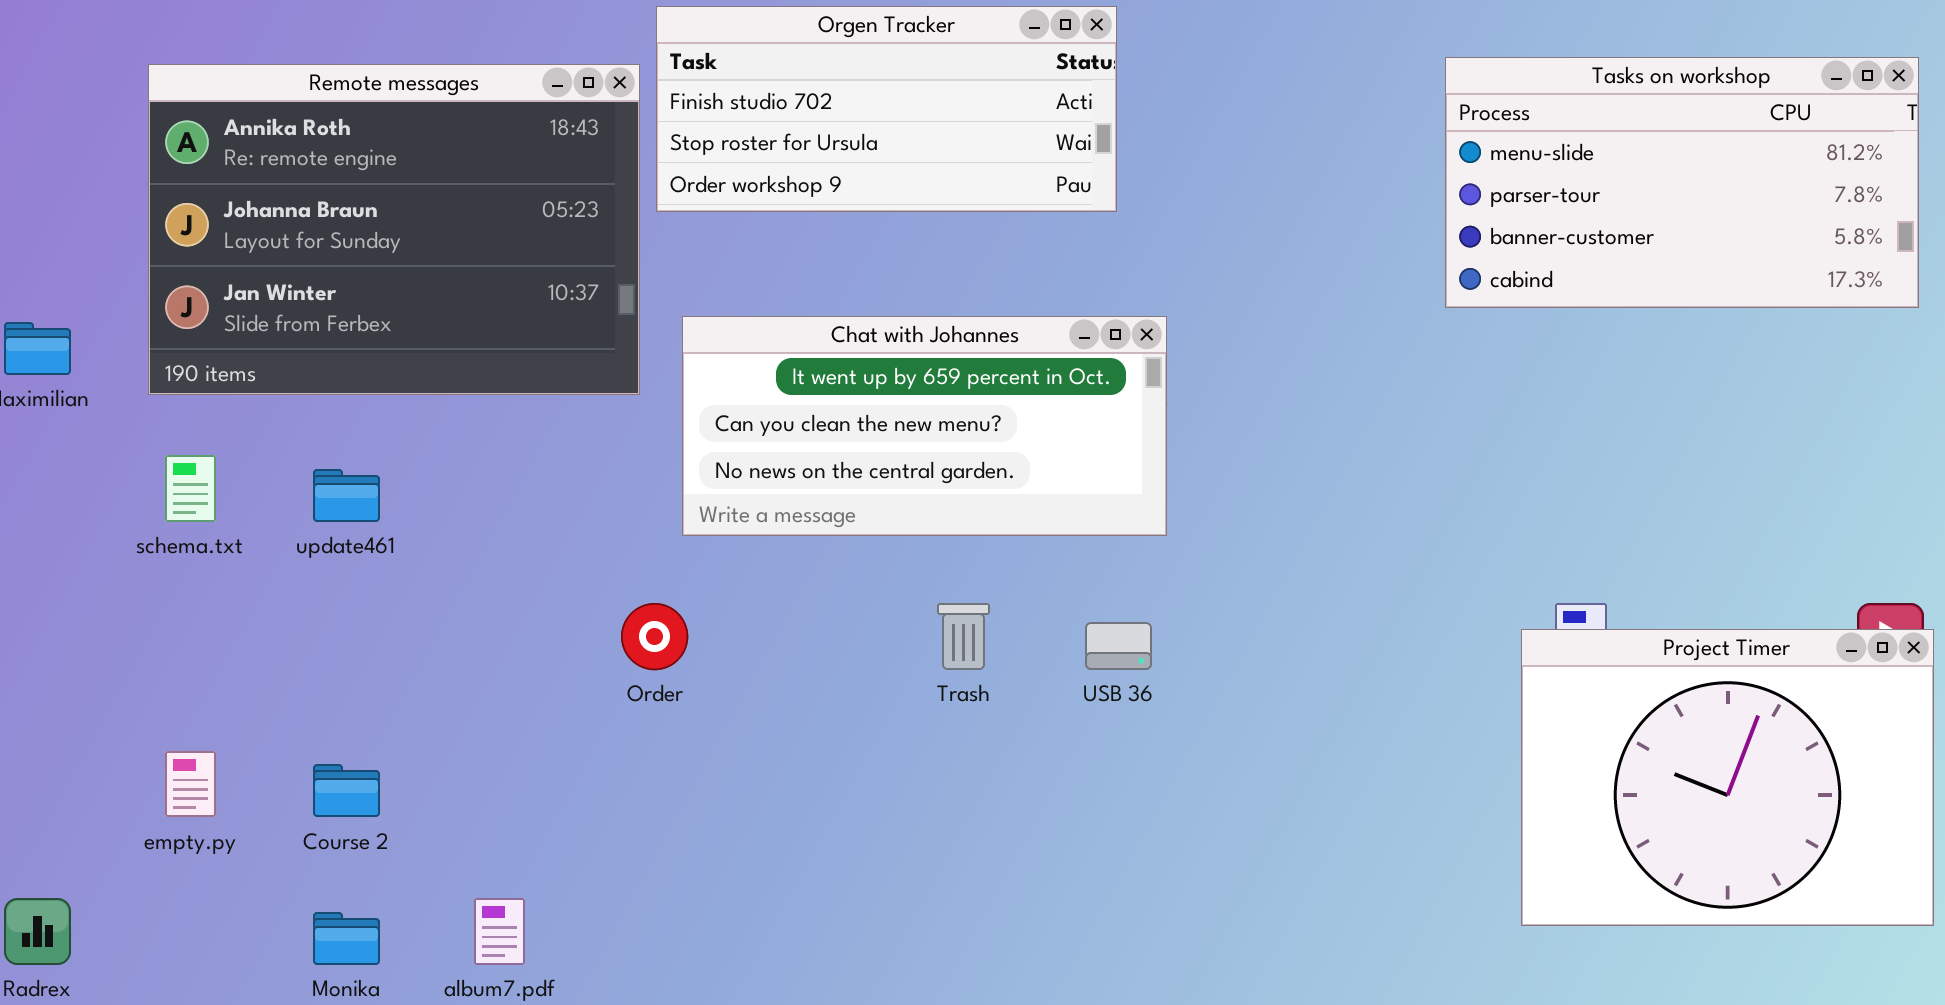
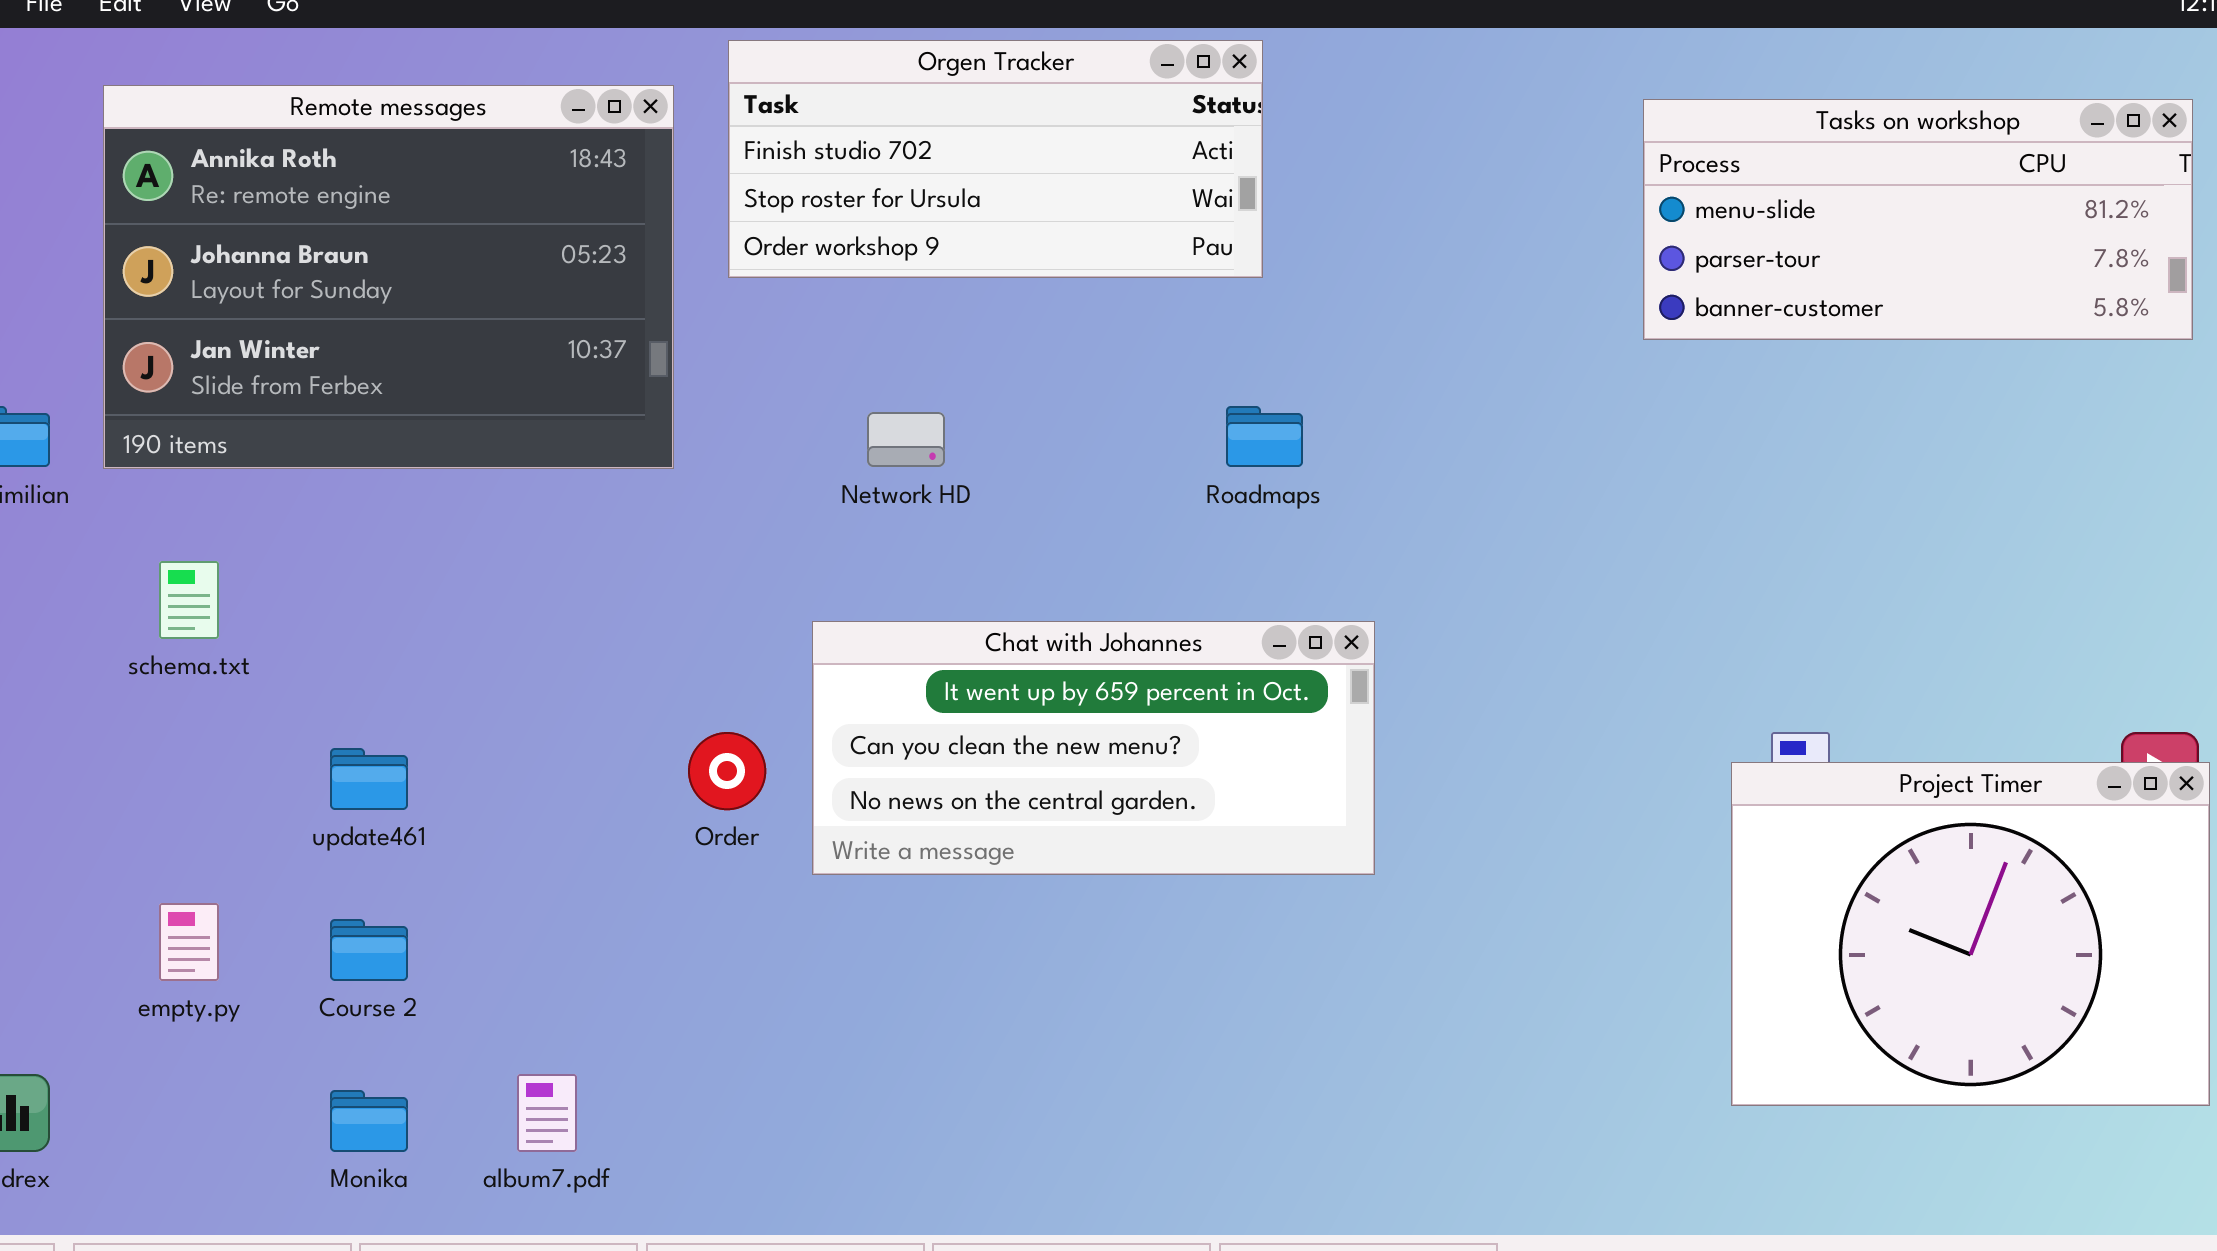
Tasks on workshop: [1445,57,1919,308] -> [1643,99,2193,340], resized
Remote messages: [148,64,640,395] -> [103,85,674,469], moved
Chat with Johannes: [682,316,1167,536] -> [812,621,1375,875], moved
update461: [313,469,380,522] -> [330,748,408,810], moved

